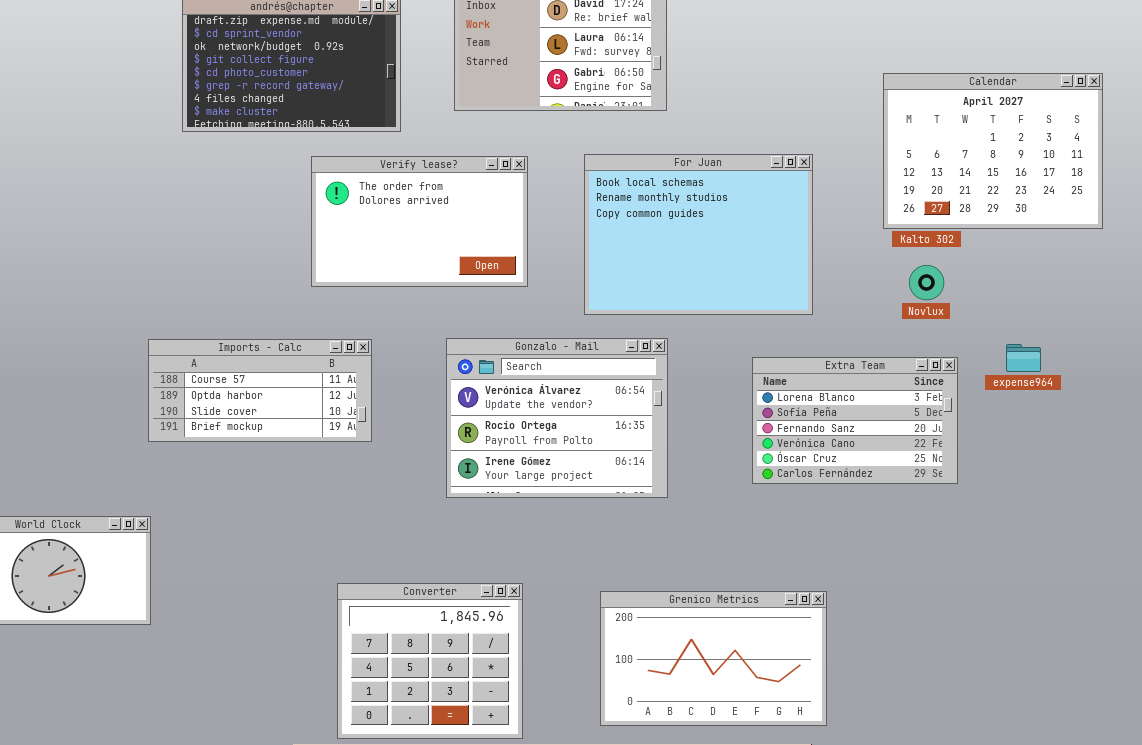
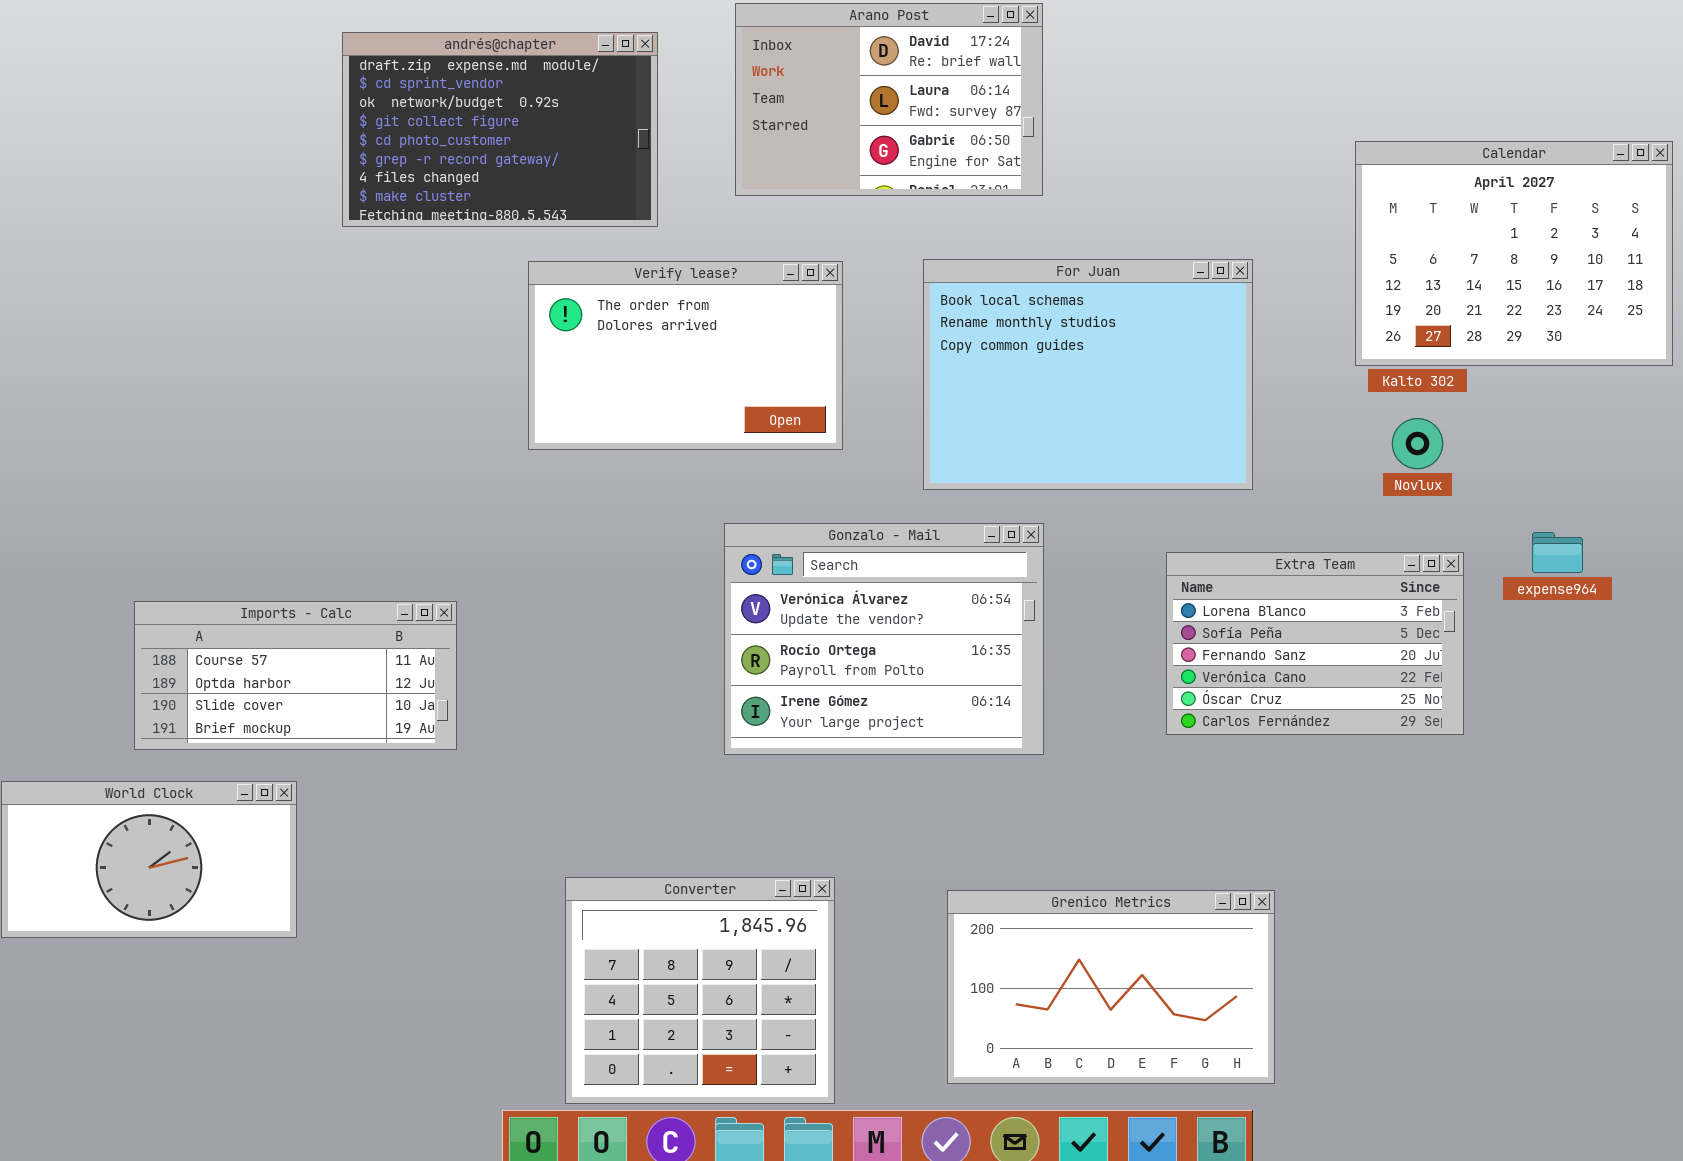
Imports - Calc: [148,339,372,442] -> [134,601,457,750], moved

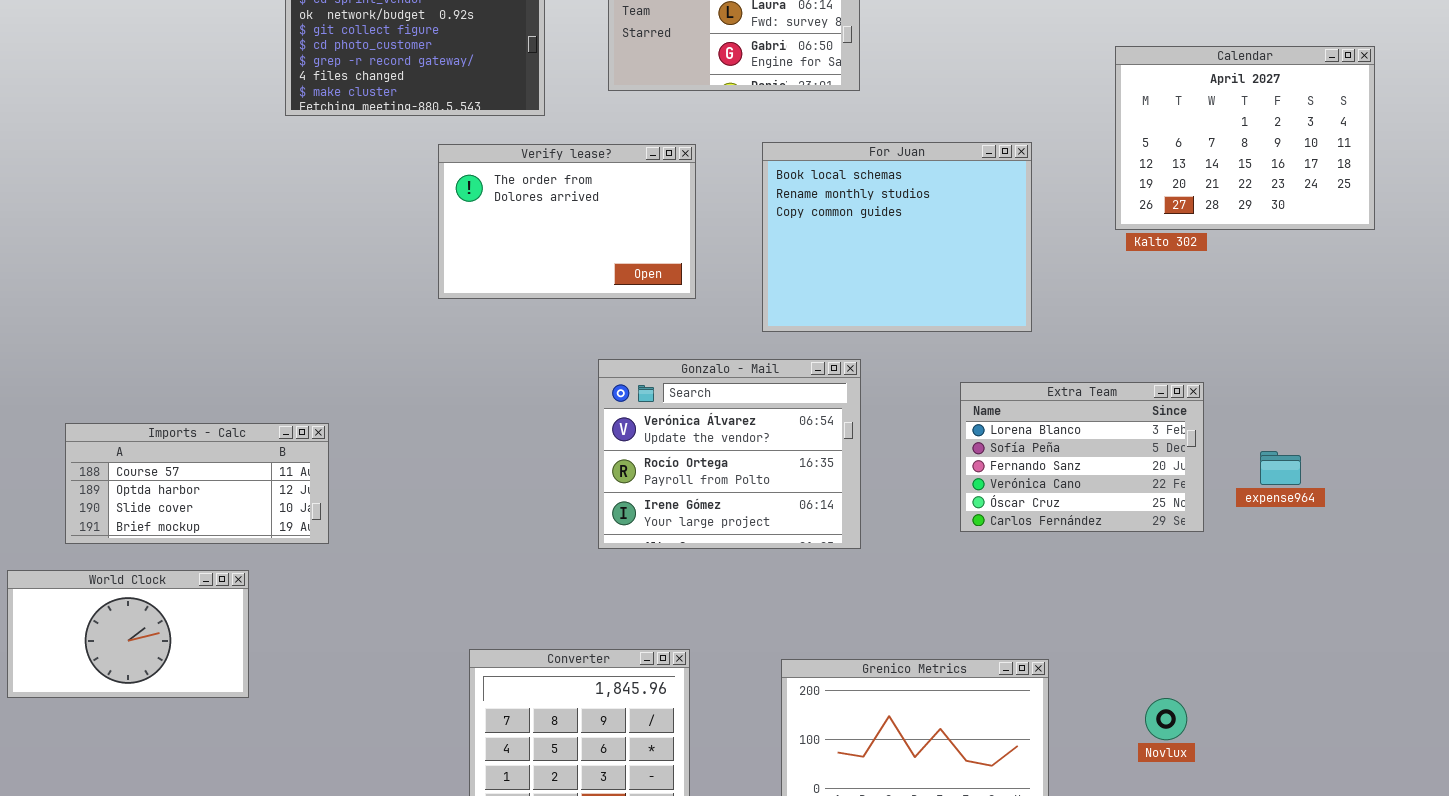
Novlux: [1392,418,1443,469] -> [1145,698,1187,740], moved
expense964: [1532,532,1583,573] -> [1260,451,1301,485], moved
Imports - Calc: [134,601,457,750] -> [65,423,329,544], moved

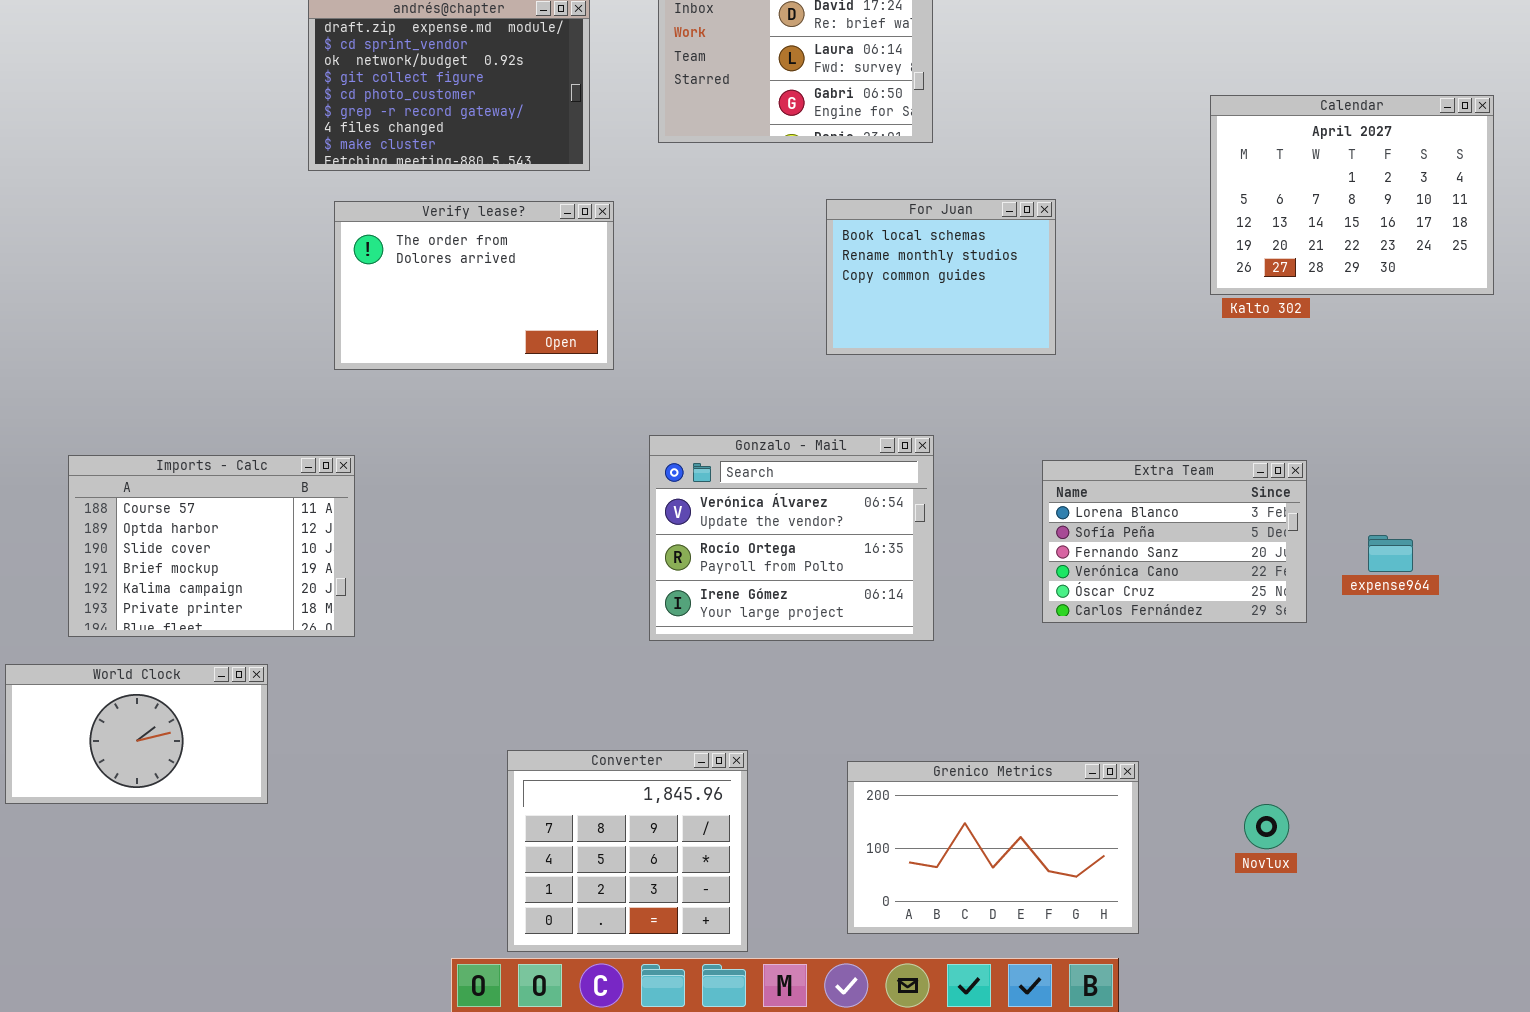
For Juan: [762,142,1032,332] -> [826,199,1056,355], resized
Verify lease?: [438,144,696,299] -> [334,201,614,370], moved
Imports - Calc: [65,423,329,544] -> [68,455,355,637], resized

